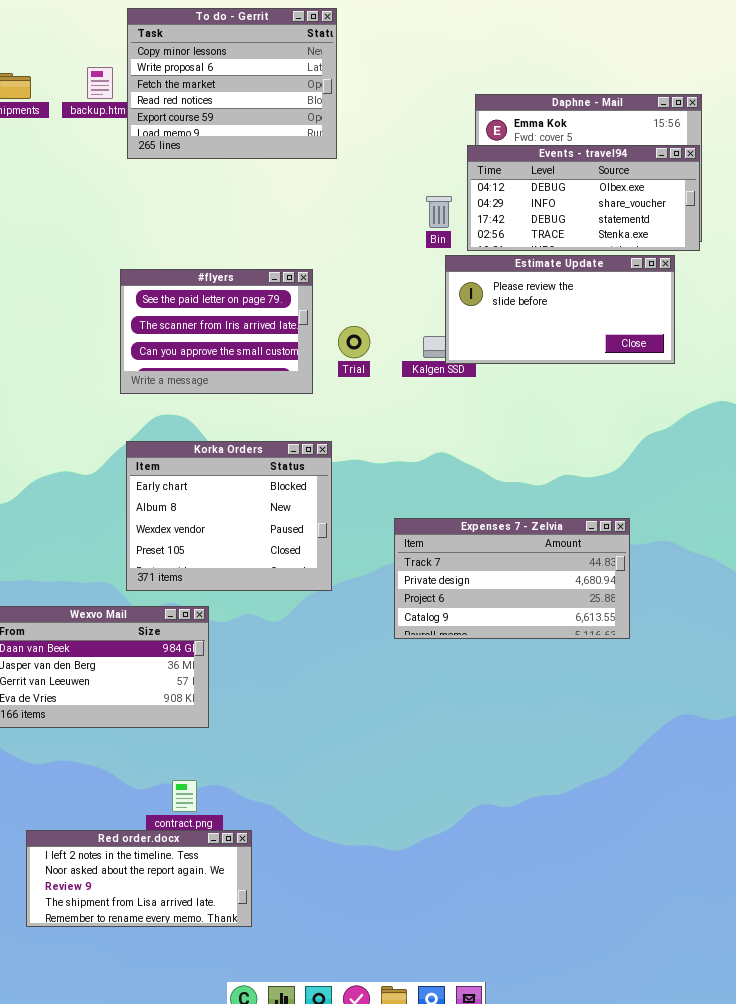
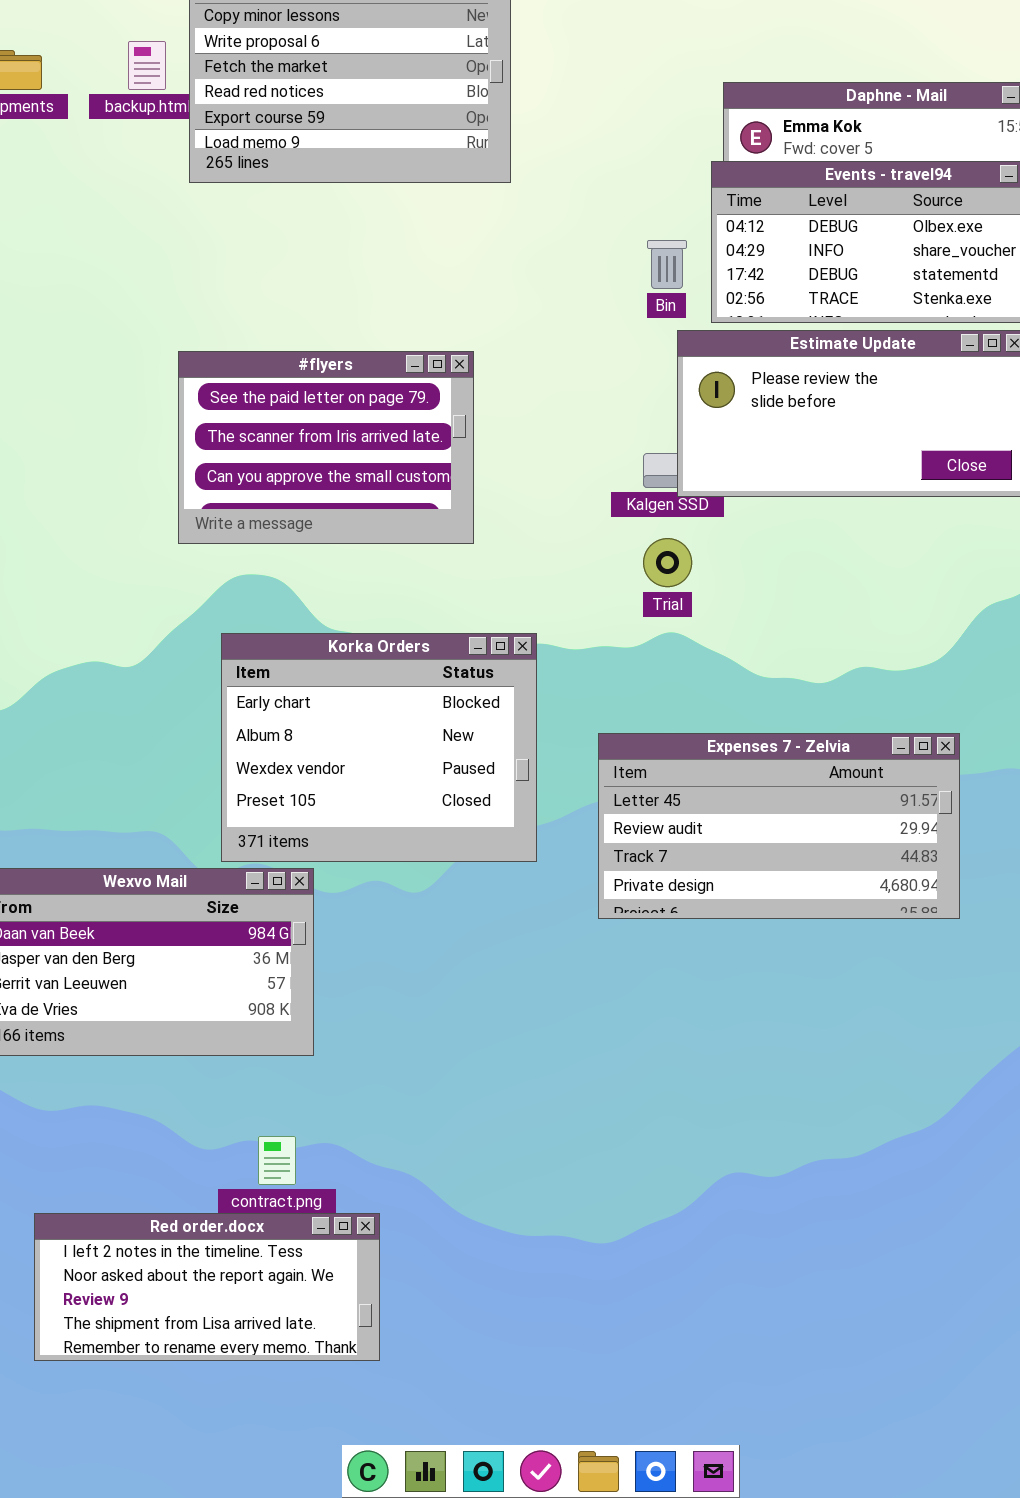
Trial: [338,326,370,358] -> [643,538,692,587], moved
Korka Orders: [126,441,332,591] -> [221,633,537,862], moved
Expenses 7 - Zelvia: [394,518,630,639] -> [598,733,960,919], scrolled up 2 rows

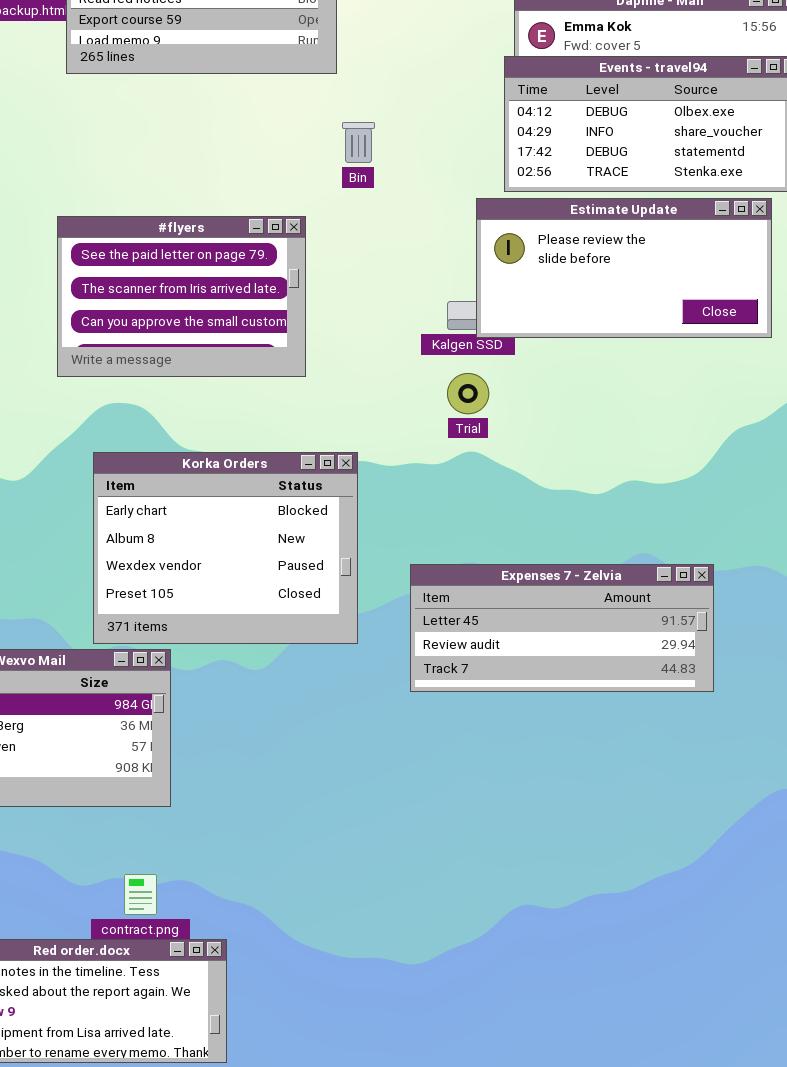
Bin: [647,240,687,289] -> [342,122,375,163], moved
Expenses 7 - Zelvia: [598,733,960,919] -> [410,564,714,692], resized

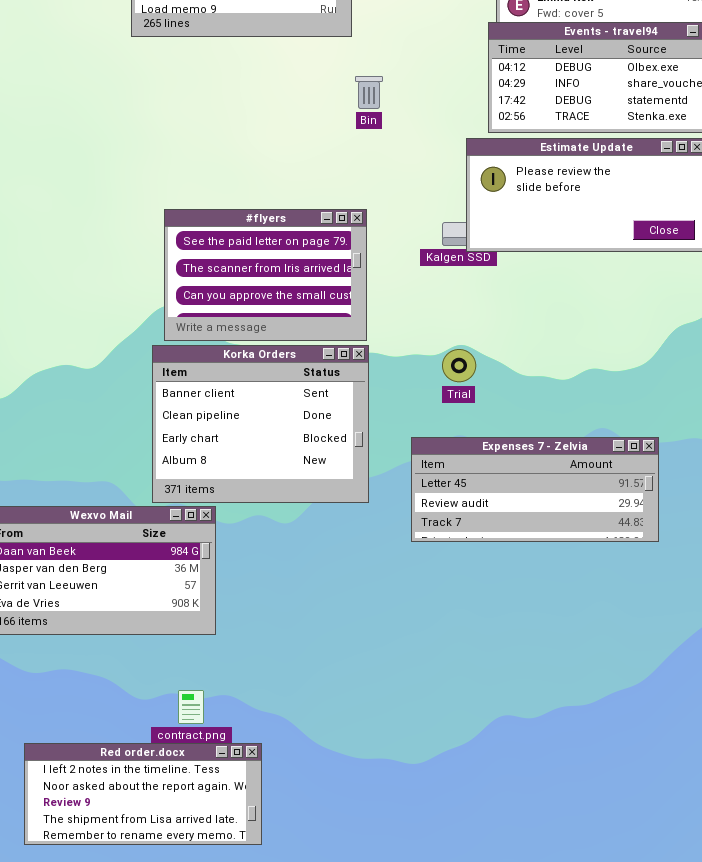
#flyers: [57,216,306,377] -> [164,209,367,341], moved
Trial: [447,373,489,414] -> [442,349,476,382], moved
Korka Orders: [93,452,358,644] -> [152,345,369,503], scrolled up 2 rows

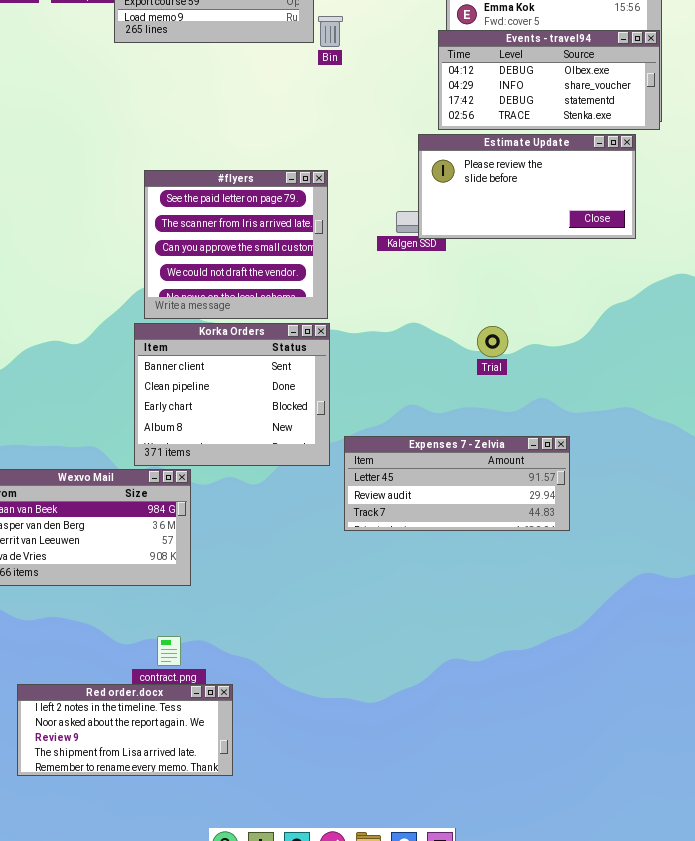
Bin: [355,76,383,109] -> [318,16,343,47], moved
#flyers: [164,209,367,341] -> [144,170,328,319], resized
Trial: [442,349,476,382] -> [477,326,508,357], moved
Expenses 7 - Zelvia: [411,437,659,542] -> [344,436,570,531], moved

